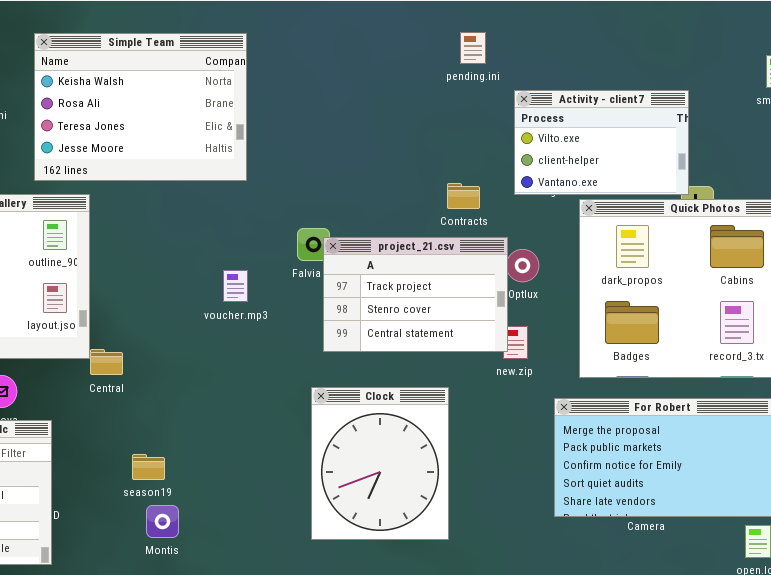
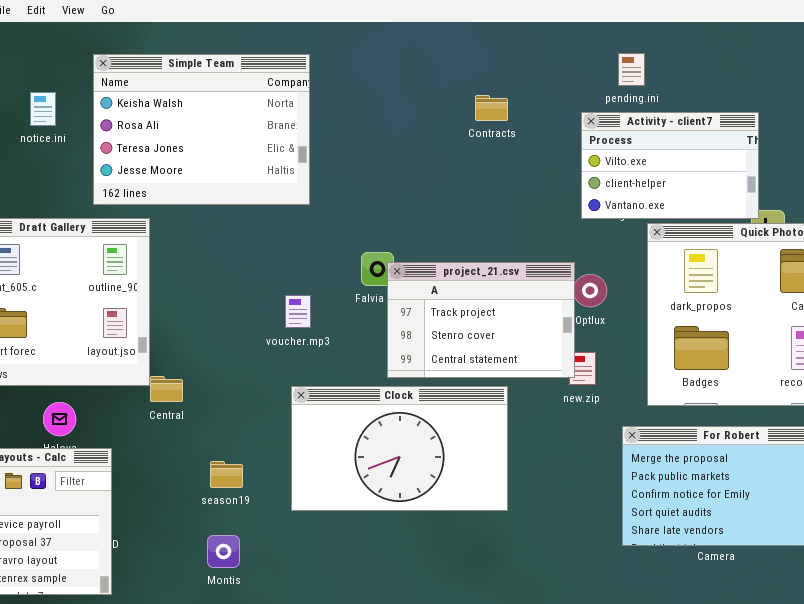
pending.ini: [460,32,486,64] -> [618,53,645,86], moved
Contracts: [447,183,480,209] -> [475,95,508,121], moved
Clock: [311,387,449,540] -> [291,386,508,511], moved, resized
season19: [132,454,165,480] -> [210,461,243,488], moved

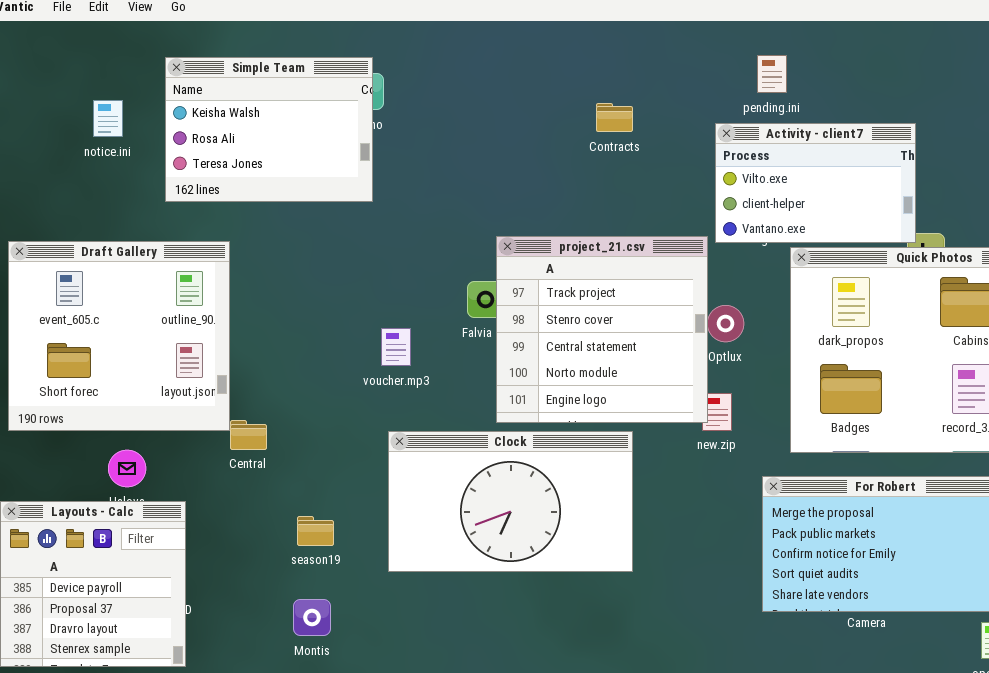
Simple Team: [93,54,310,205] -> [165,57,373,202], resized
project_21.csv: [387,262,575,378] -> [496,236,708,423], resized

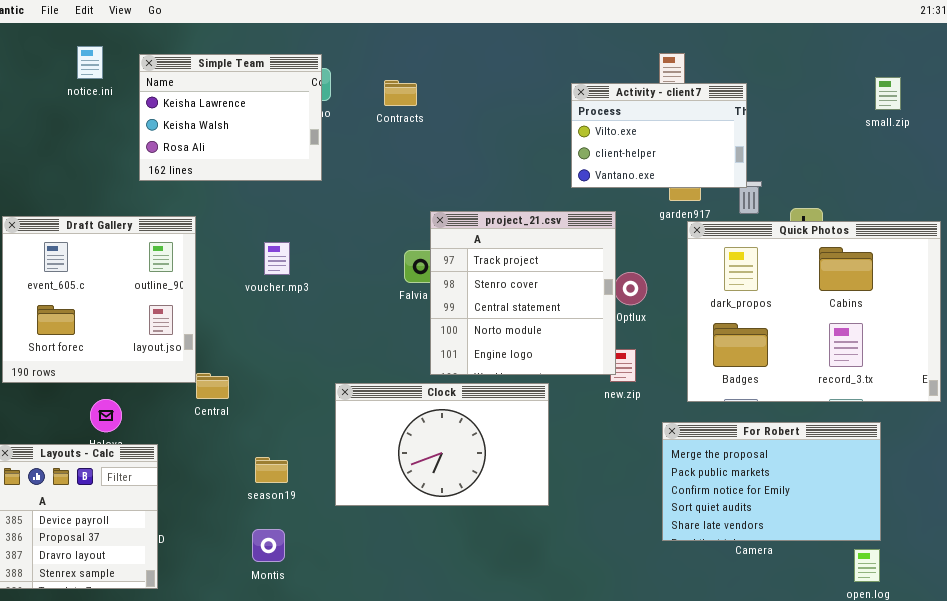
Simple Team: [165,57,373,202] -> [139,54,322,181], scrolled up 1 row
notice.ini: [93,100,123,137] -> [77,46,103,79], moved
Contracts: [596,103,633,132] -> [384,80,417,106], moved
Activity - client7: [715,123,916,243] -> [571,83,747,188], moved
voucher.mp3: [381,328,411,366] -> [264,242,290,275], moved

